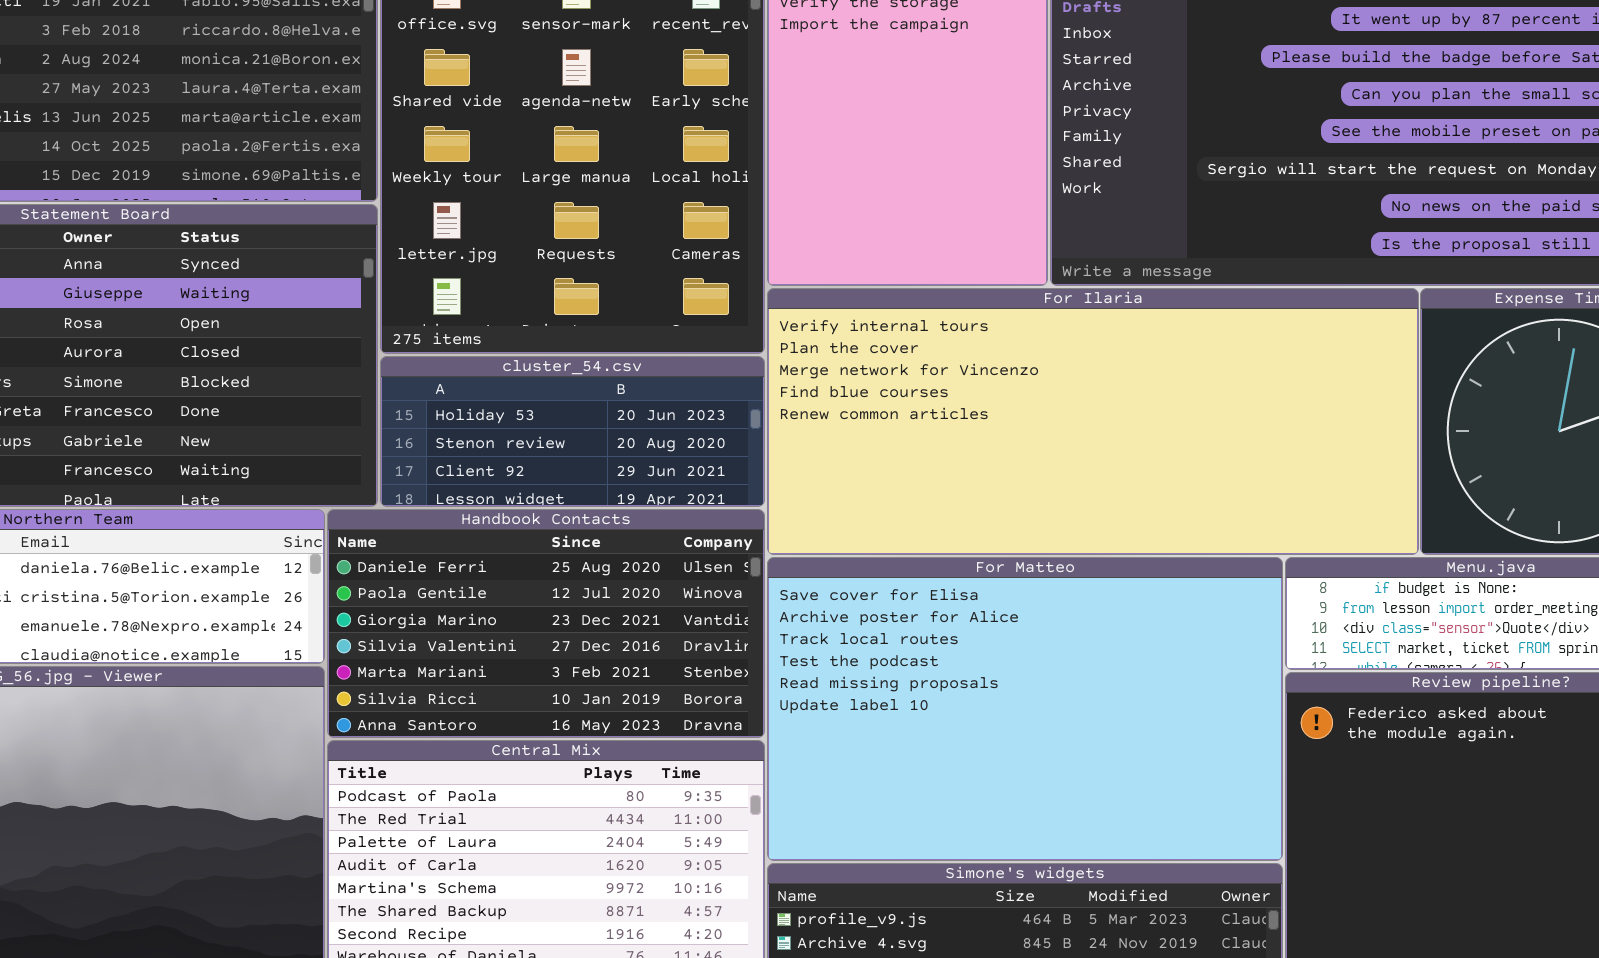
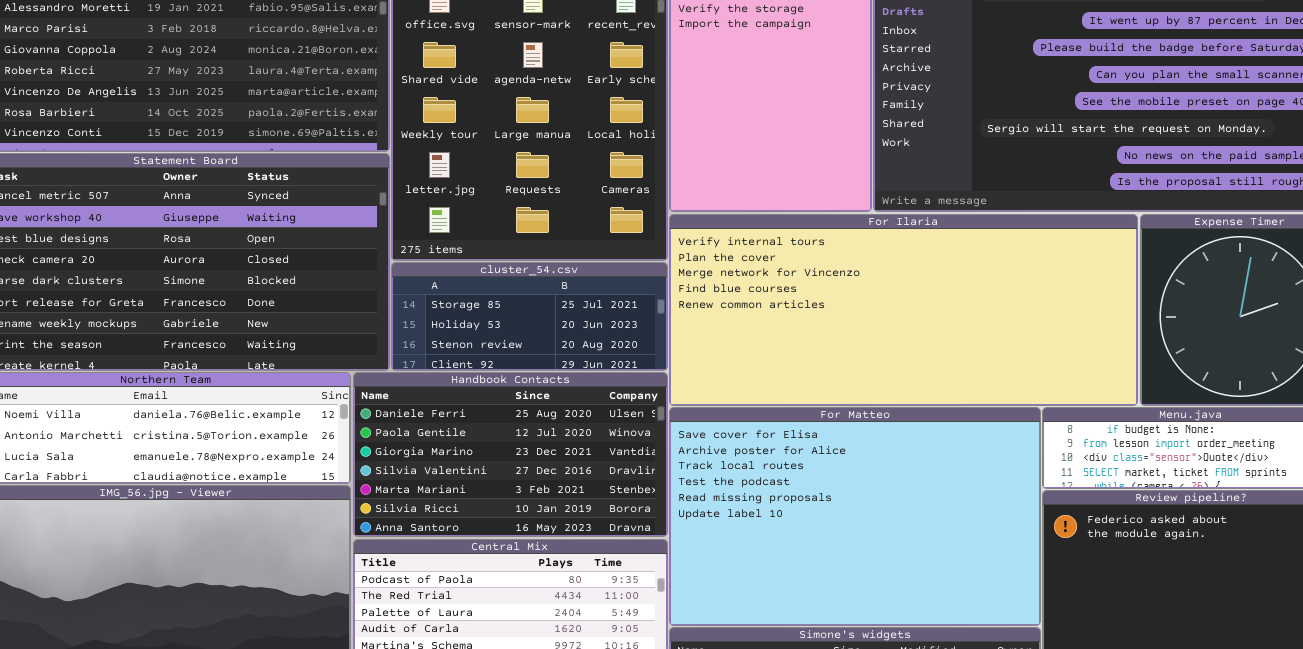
cluster_54.csv: [380,356,765,507] -> [391,262,668,371], scrolled up 1 row

